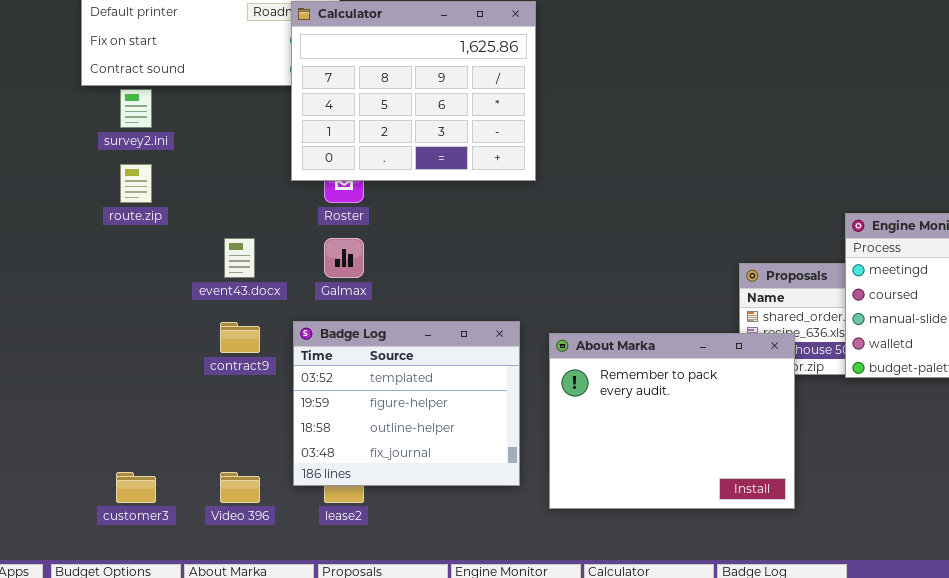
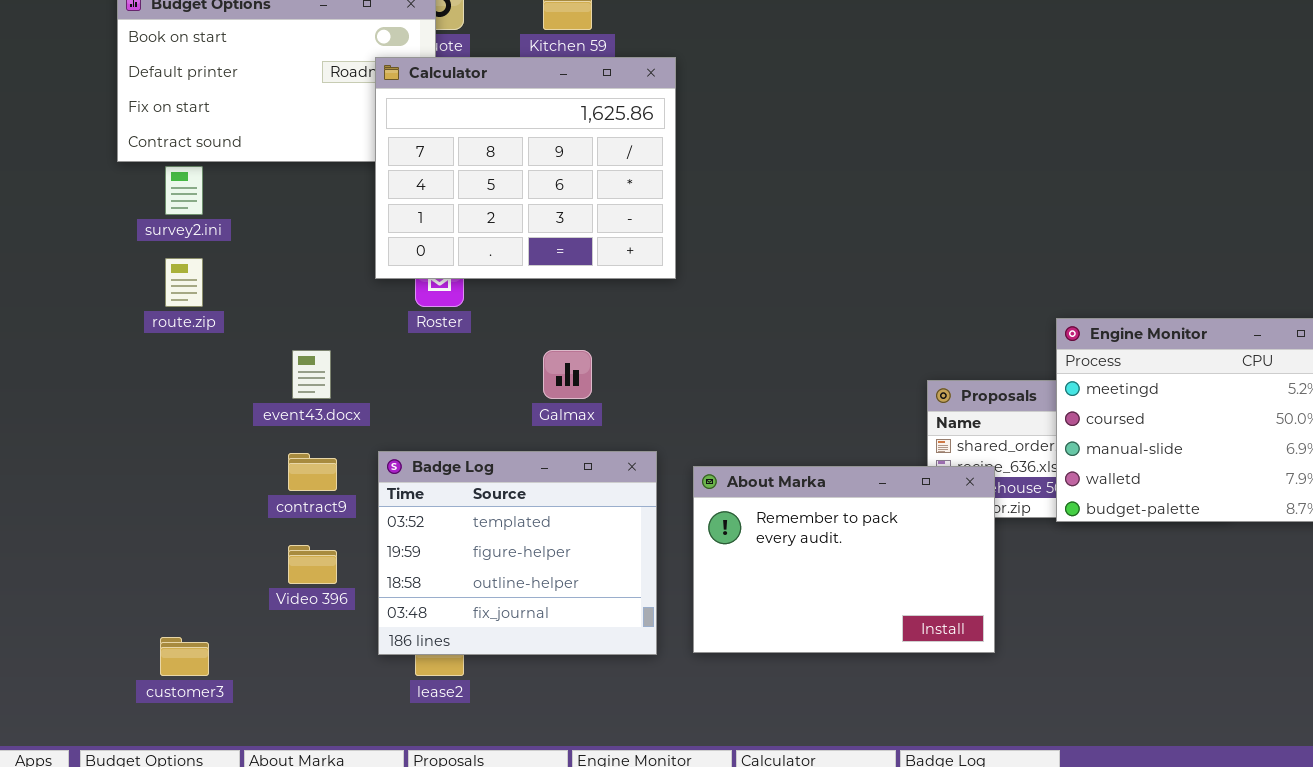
Galmax: [324,238,364,278] -> [543,350,592,399], moved
About Marka: [549,333,795,509] -> [693,466,995,653], resized
Video 396: [220,472,260,503] -> [288,545,337,584], moved

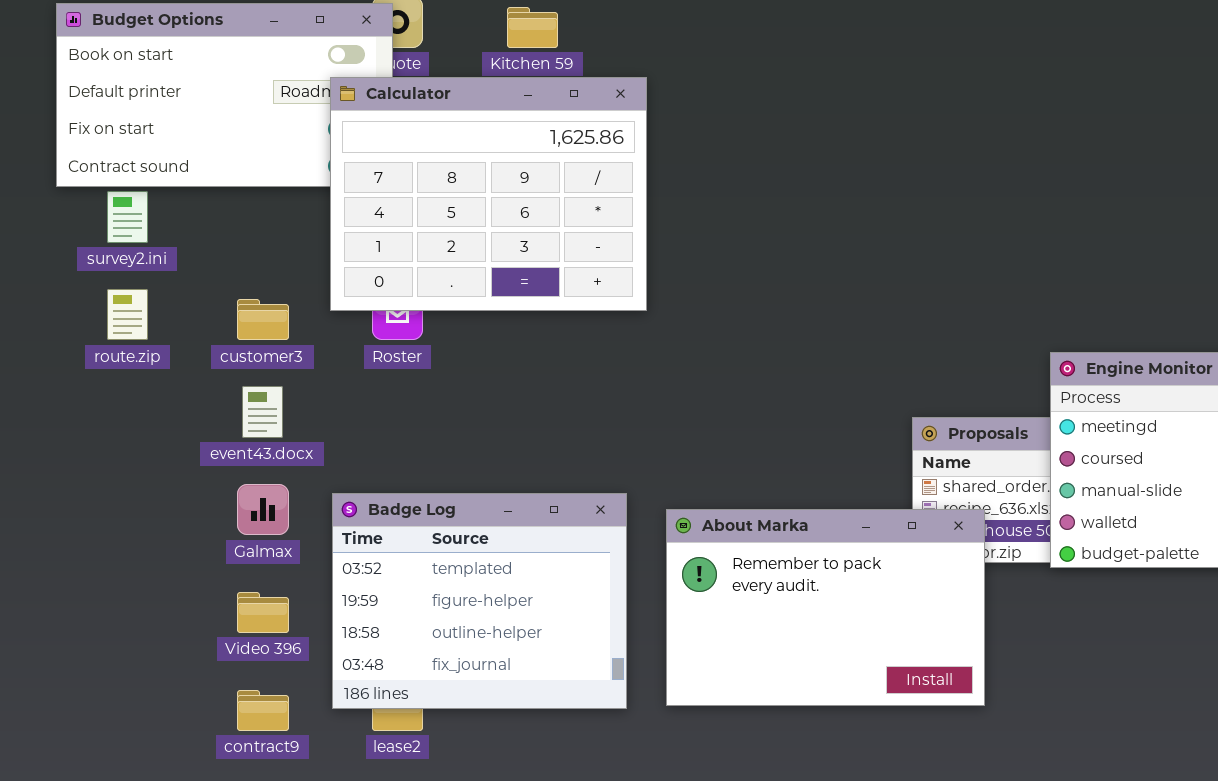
Galmax: [543,350,592,399] -> [237,484,289,535], moved
contract9: [288,453,337,491] -> [237,690,289,731], moved
customer3: [160,637,209,676] -> [237,299,289,340], moved

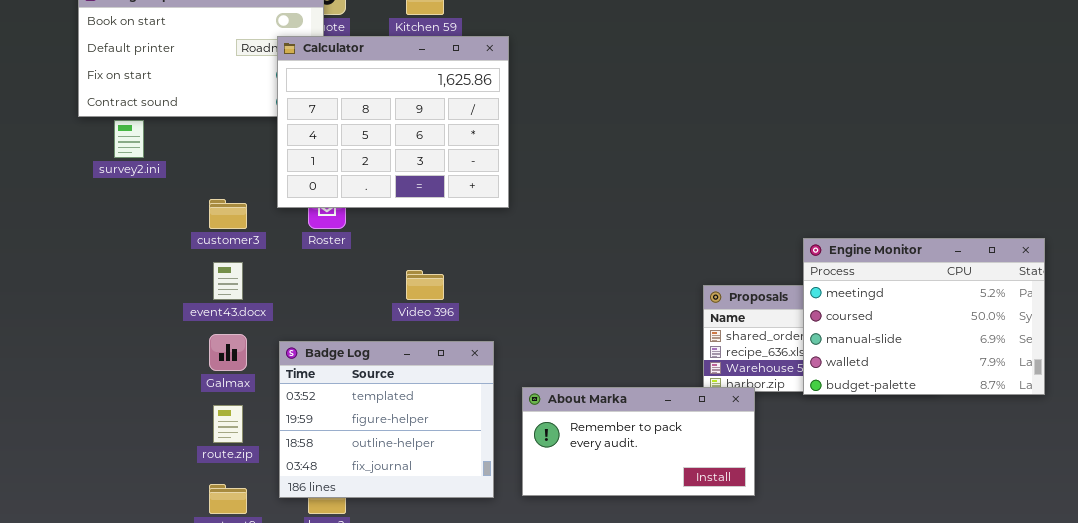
route.zip: [107,289,148,340] -> [213,405,243,443], moved
About Marka: [666,509,985,706] -> [522,387,755,496], resized
Video 396: [237,592,289,633] -> [406,270,444,300], moved

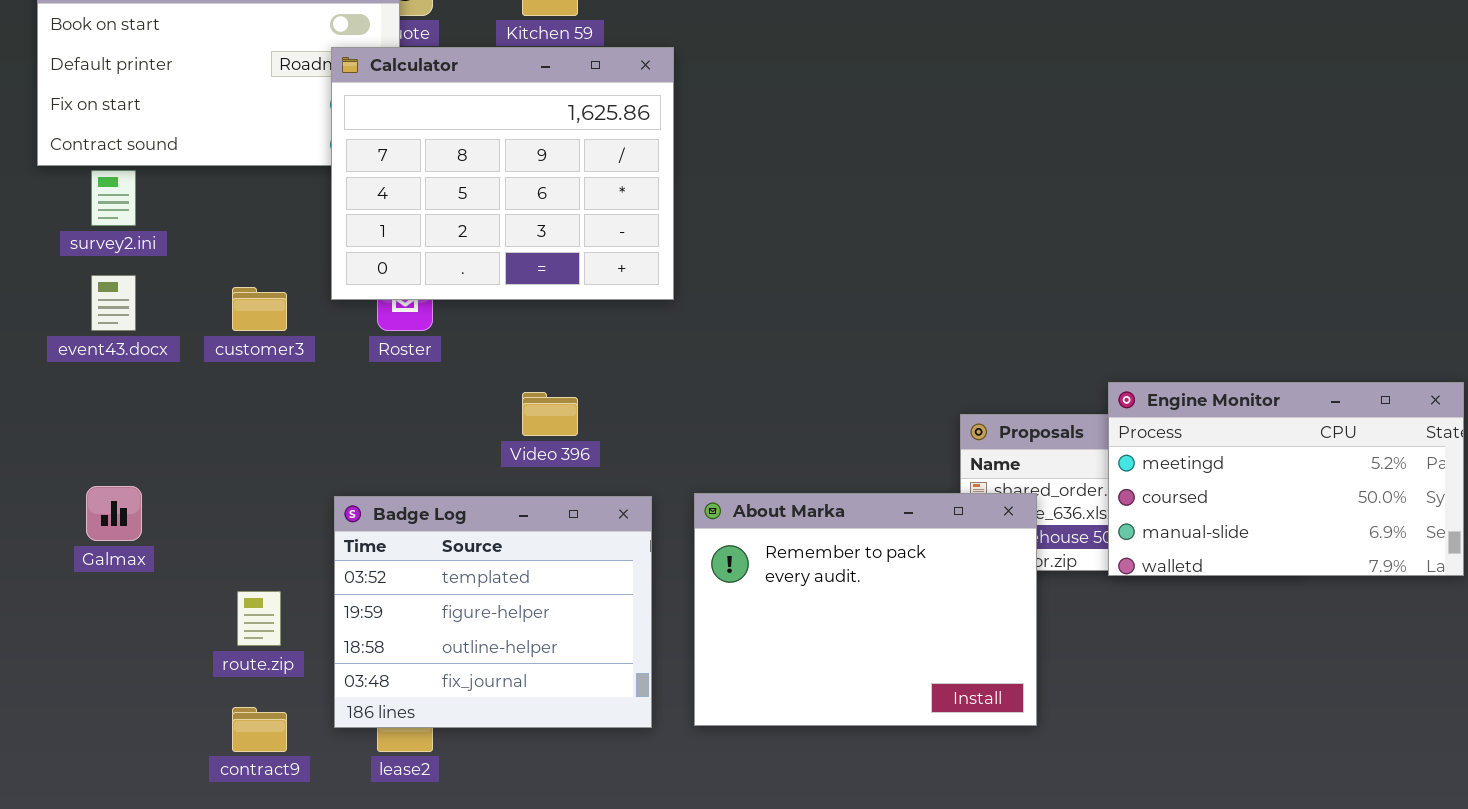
Engine Monitor: [803,238,1045,395] -> [1108,382,1464,576], resized
event43.docx: [213,262,243,300] -> [91,275,136,331], moved
Galmax: [209,334,247,371] -> [86,486,142,541], moved
About Marka: [522,387,755,496] -> [694,493,1037,726], resized

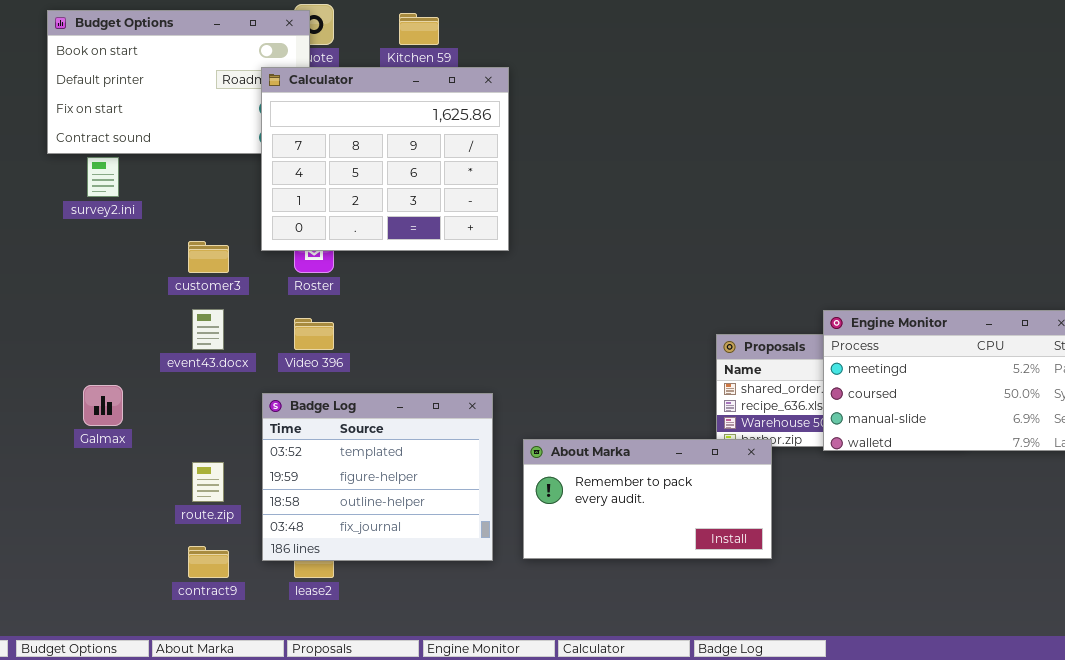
event43.docx: [91,275,136,331] -> [192,309,224,350], moved
Video 396: [522,392,578,436] -> [294,318,334,350], moved
About Marka: [694,493,1037,726] -> [523,439,772,559], resized

